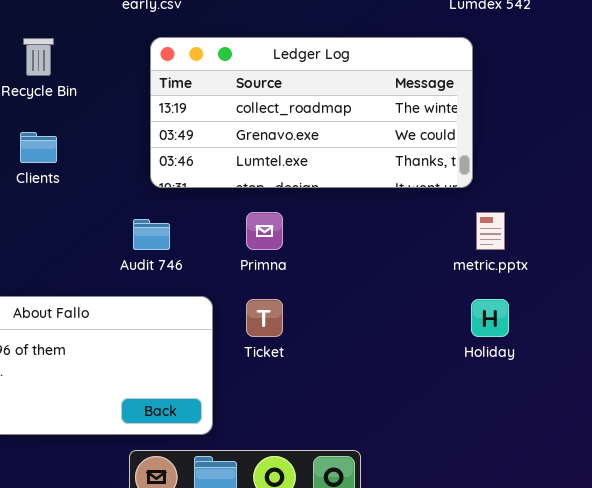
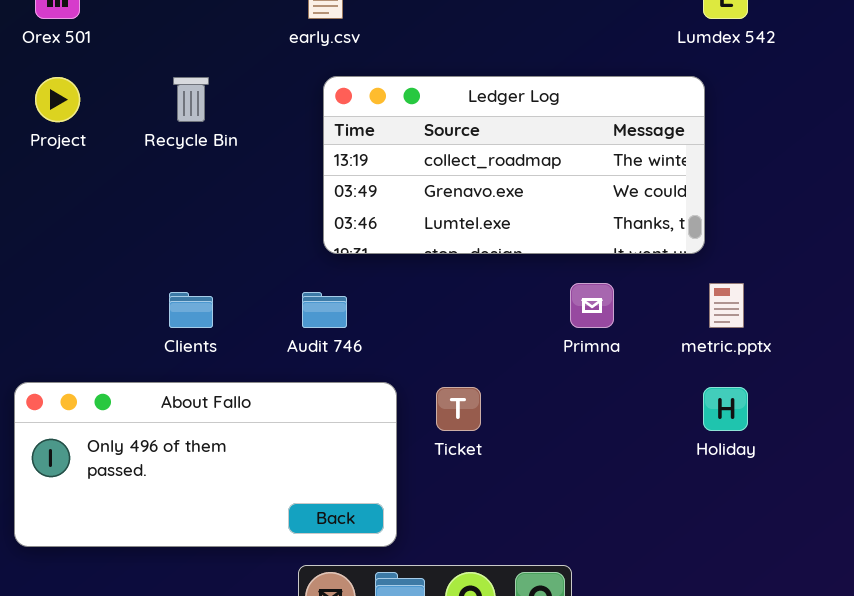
Clients: [20,132,57,163] -> [169,292,213,328], moved
Primna: [246,212,283,250] -> [570,283,614,328], moved

